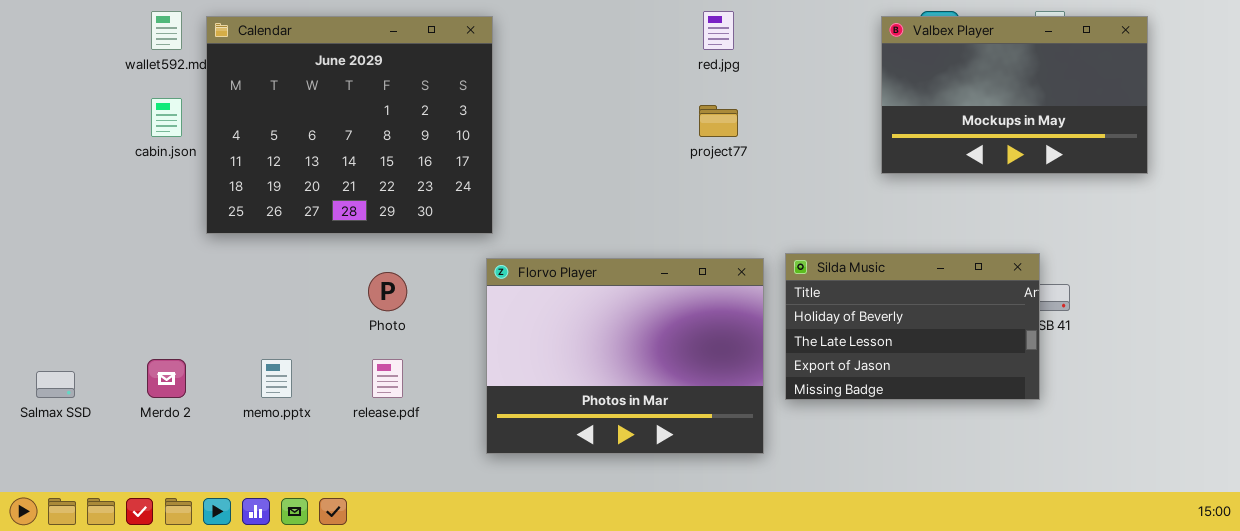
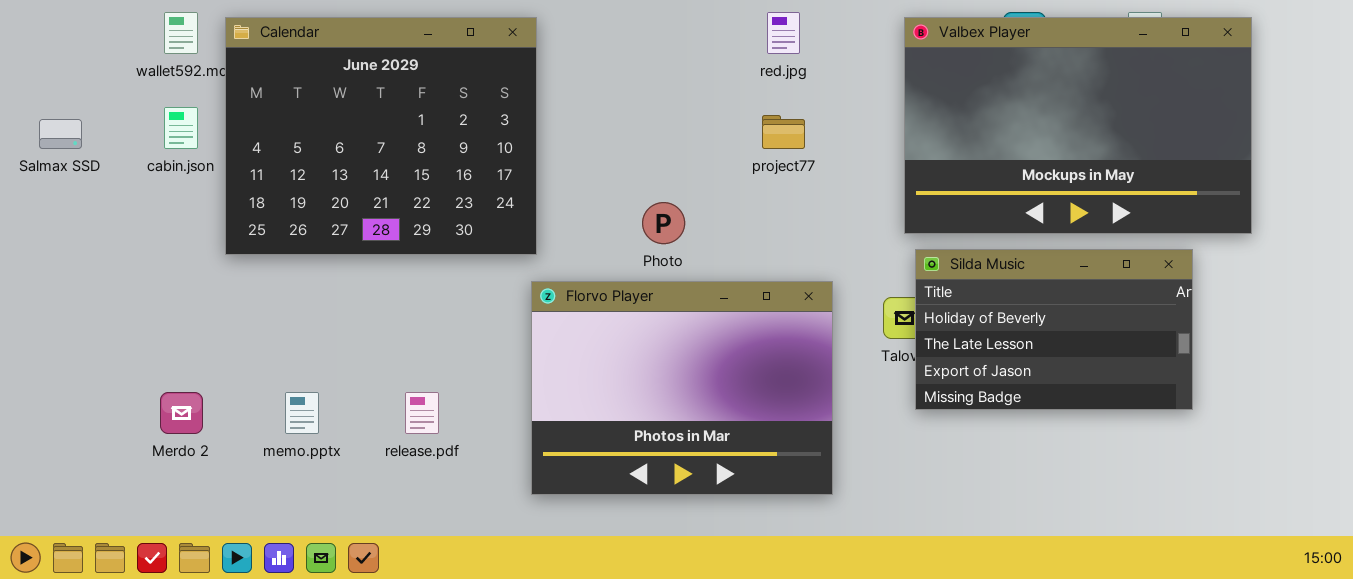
Valbex Player: [881,16,1148,174] -> [904,17,1252,234], resized
Silda Music: [785,253,1040,400] -> [915,249,1193,410], moved
Photo: [368,272,407,311] -> [642,202,685,244], moved
Salmax SSD: [36,371,75,398] -> [39,119,82,149], moved

